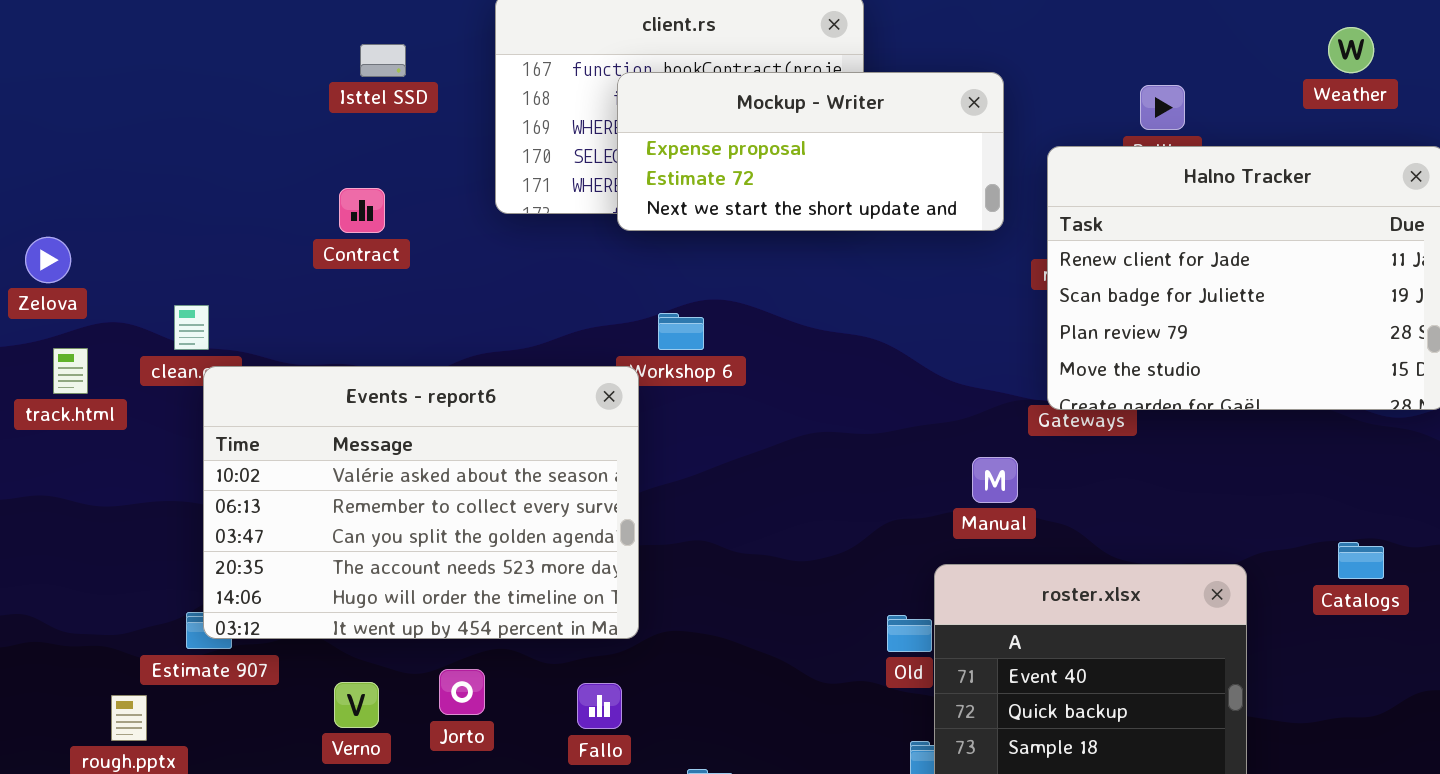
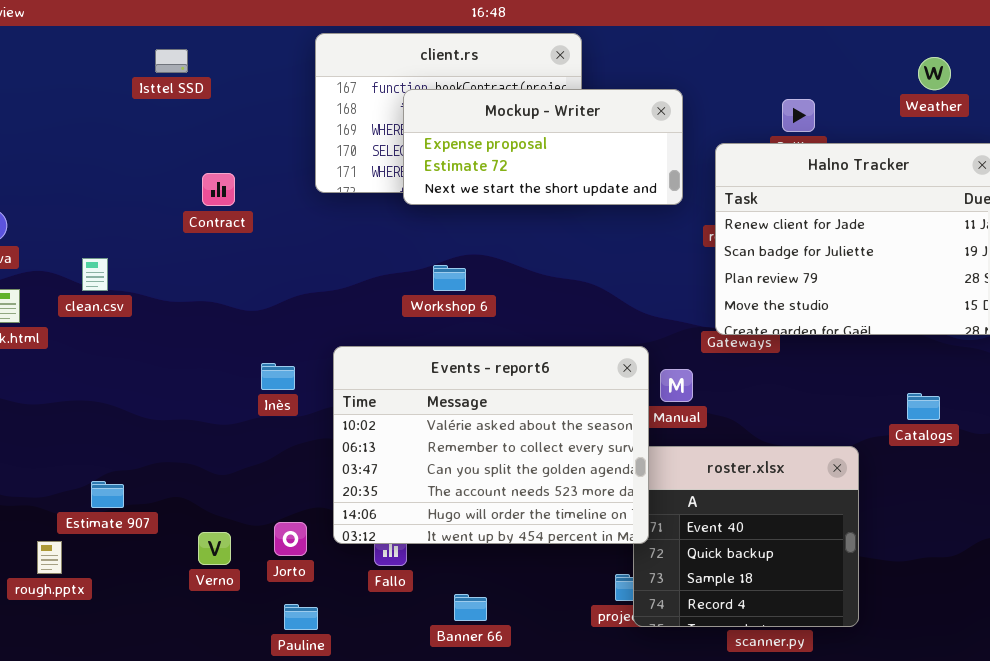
Isttel SSD: [360,44,406,77] -> [155,49,188,73], moved
Events - report6: [203,366,639,639] -> [333,346,649,544], moved
Catalogs: [1338,542,1384,579] -> [907,393,940,420], moved

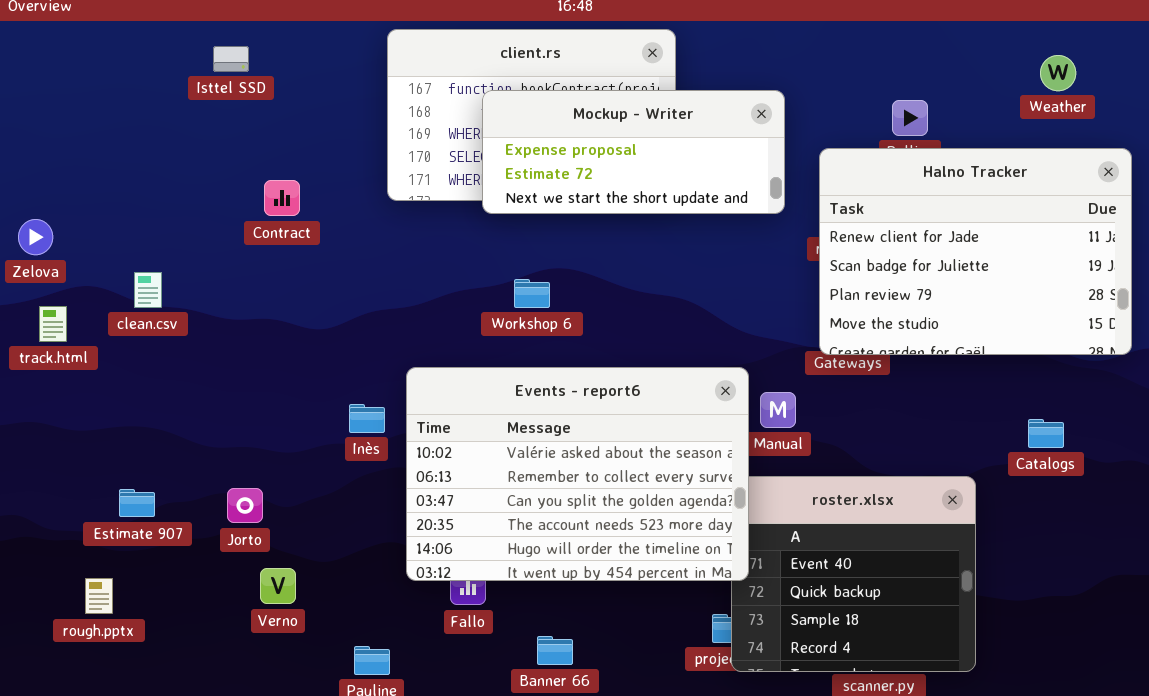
Inès: [261,363,295,390] -> [349,404,385,433], moved
Estimate 907: [91,481,124,508] -> [119,489,155,517], moved
Jorto: [274,522,307,556] -> [227,488,263,523], moved

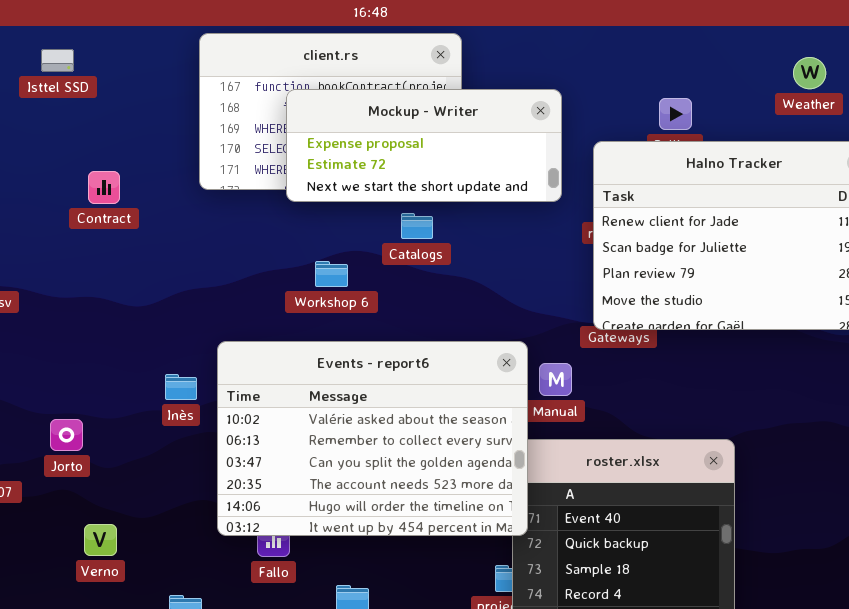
Catalogs: [1028,419,1064,448] -> [401,213,433,239], moved
Jorto: [227,488,263,523] -> [50,419,83,451], moved

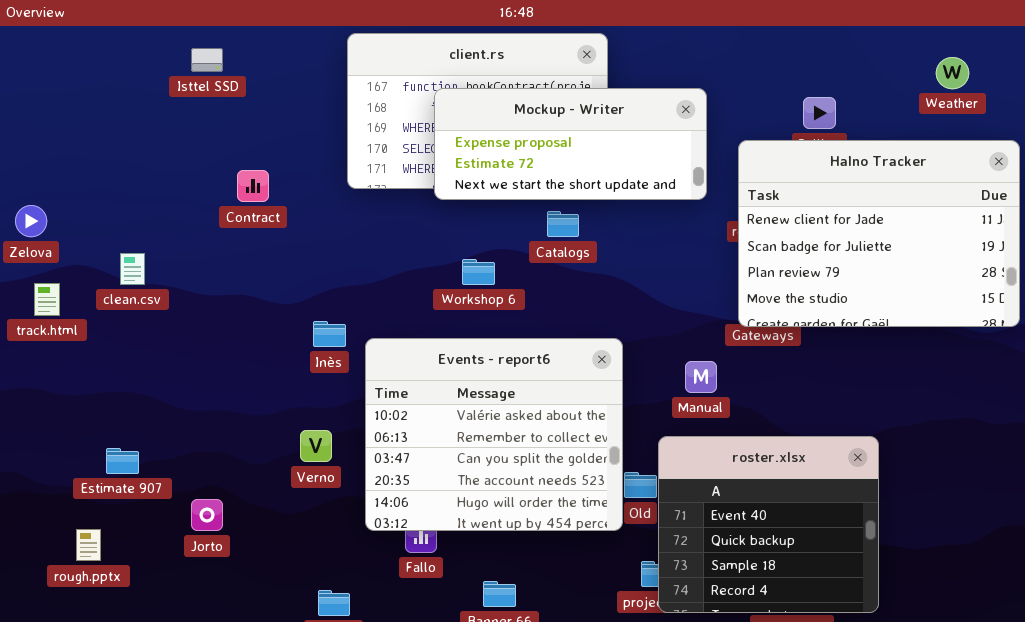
Events - report6: [217,341,528,536] -> [365,338,623,531], resized
Inès: [165,374,197,400] -> [313,321,346,347], moved
Jorto: [50,419,83,451] -> [191,499,223,531], moved
Verno: [84,524,117,556] -> [300,430,332,462], moved

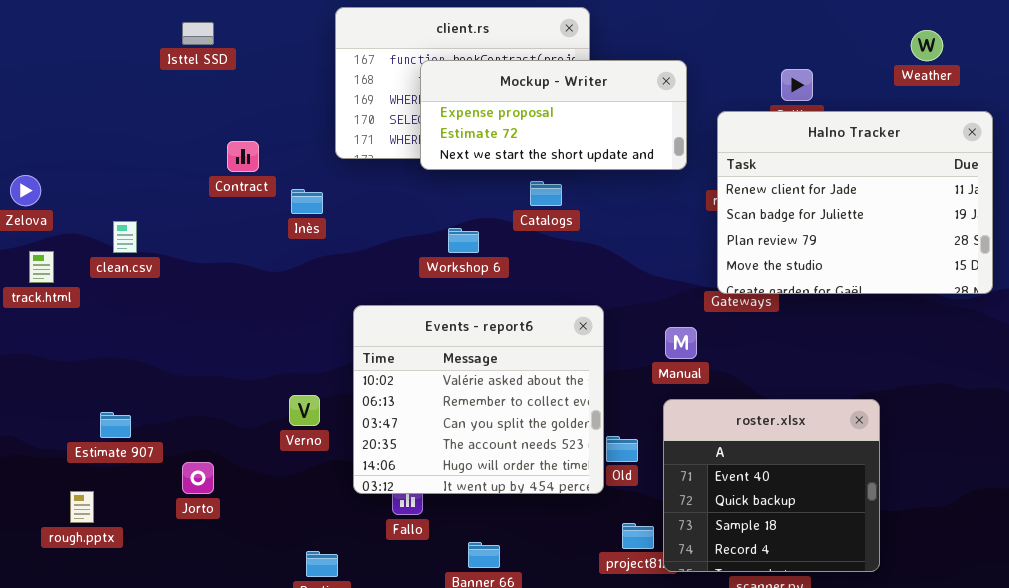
Inès: [313,321,346,347] -> [291,189,323,214], moved
roster.xlsx: [658,436,879,613] -> [663,399,880,572], moved

